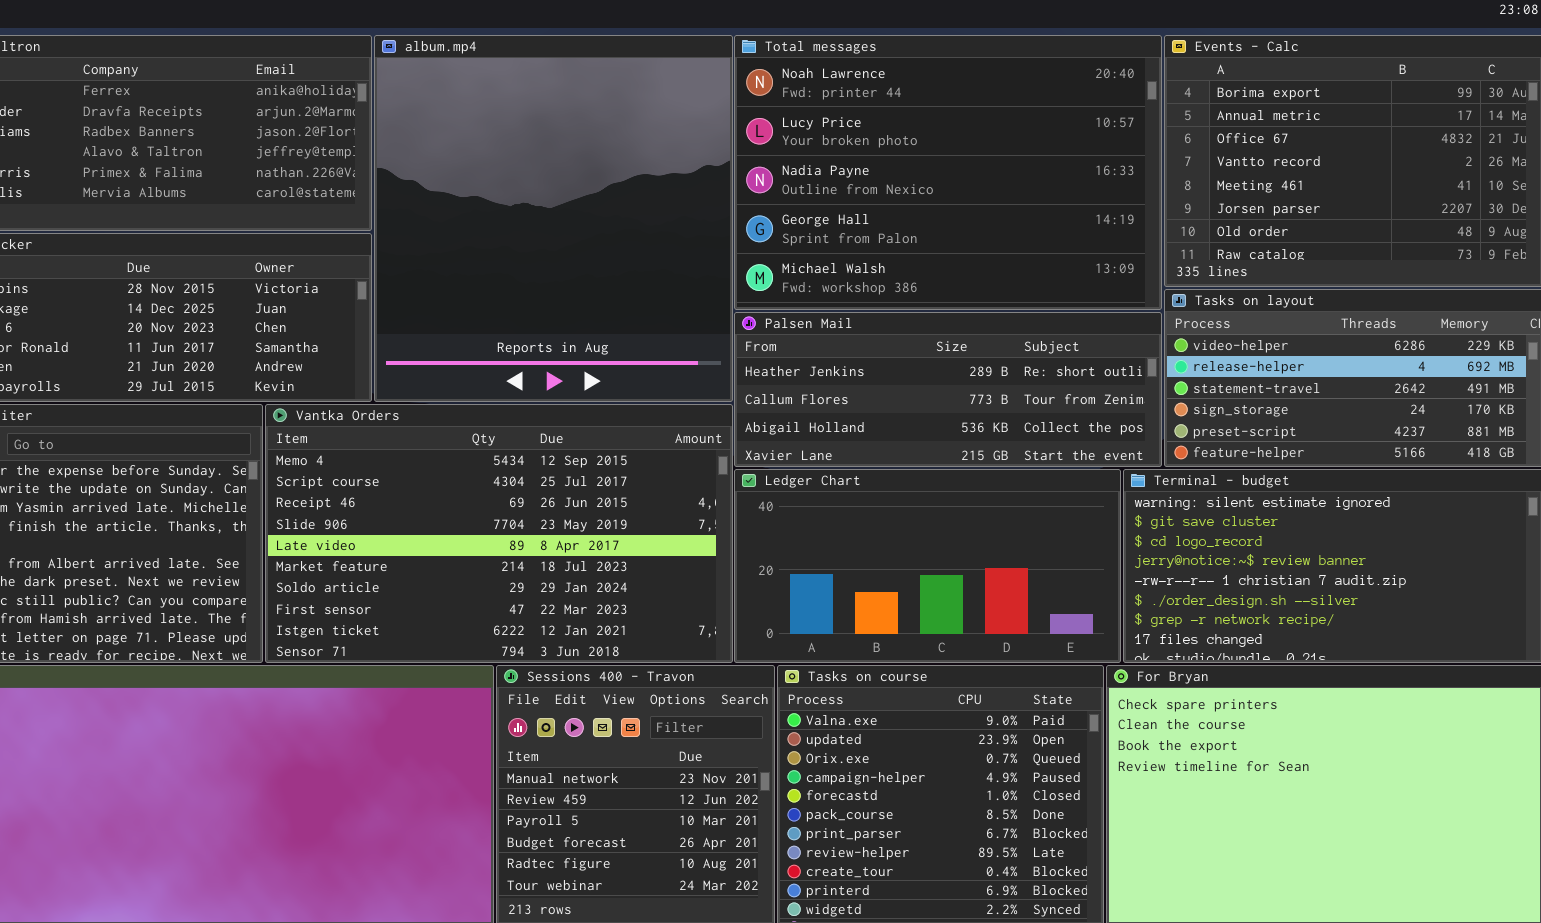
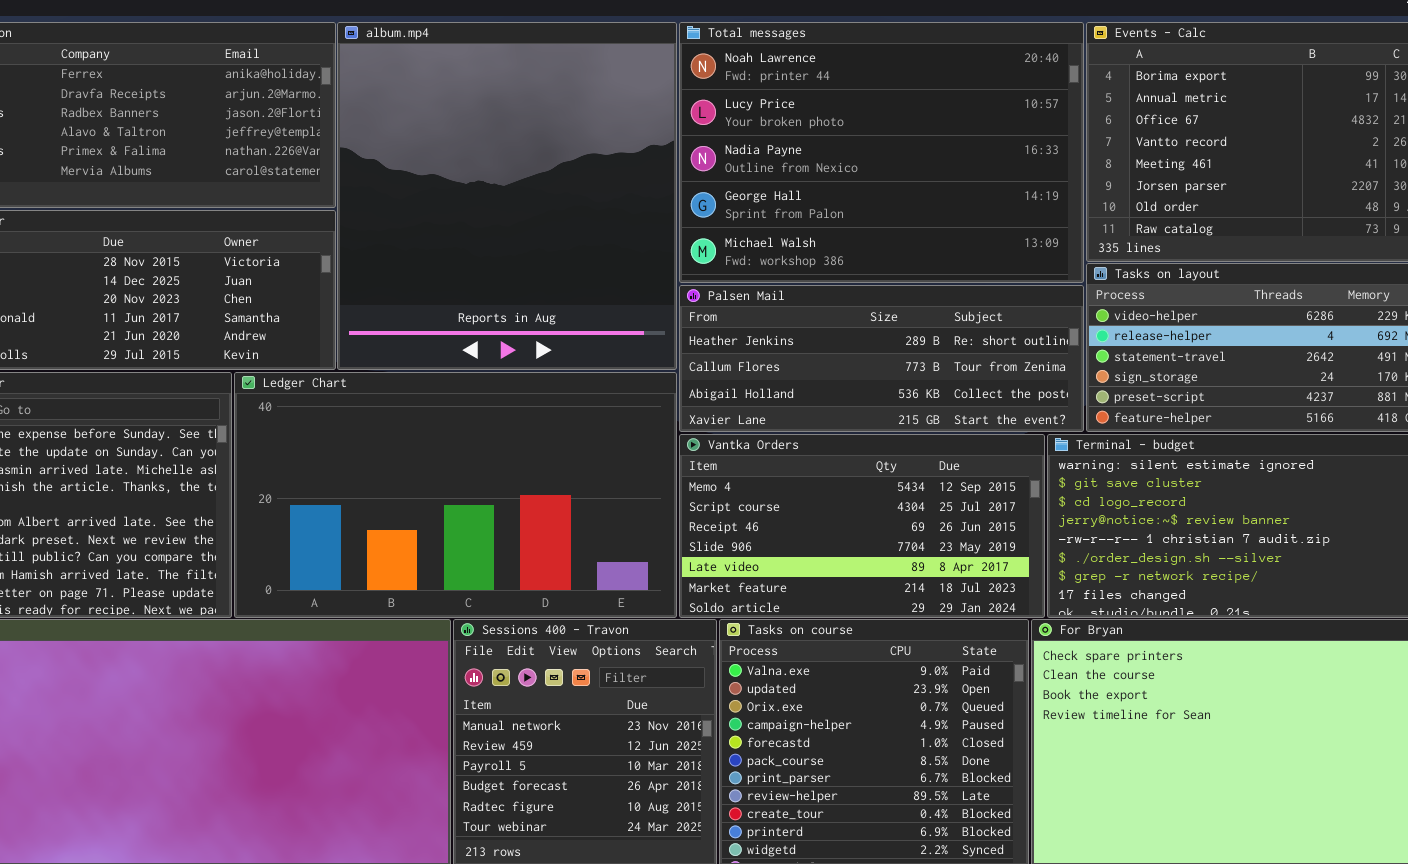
Vantka Orders: [265,404,733,663] -> [679,434,1045,618], moved, resized
Ledger Chart: [734,469,1121,663] -> [234,372,677,618], moved, resized

